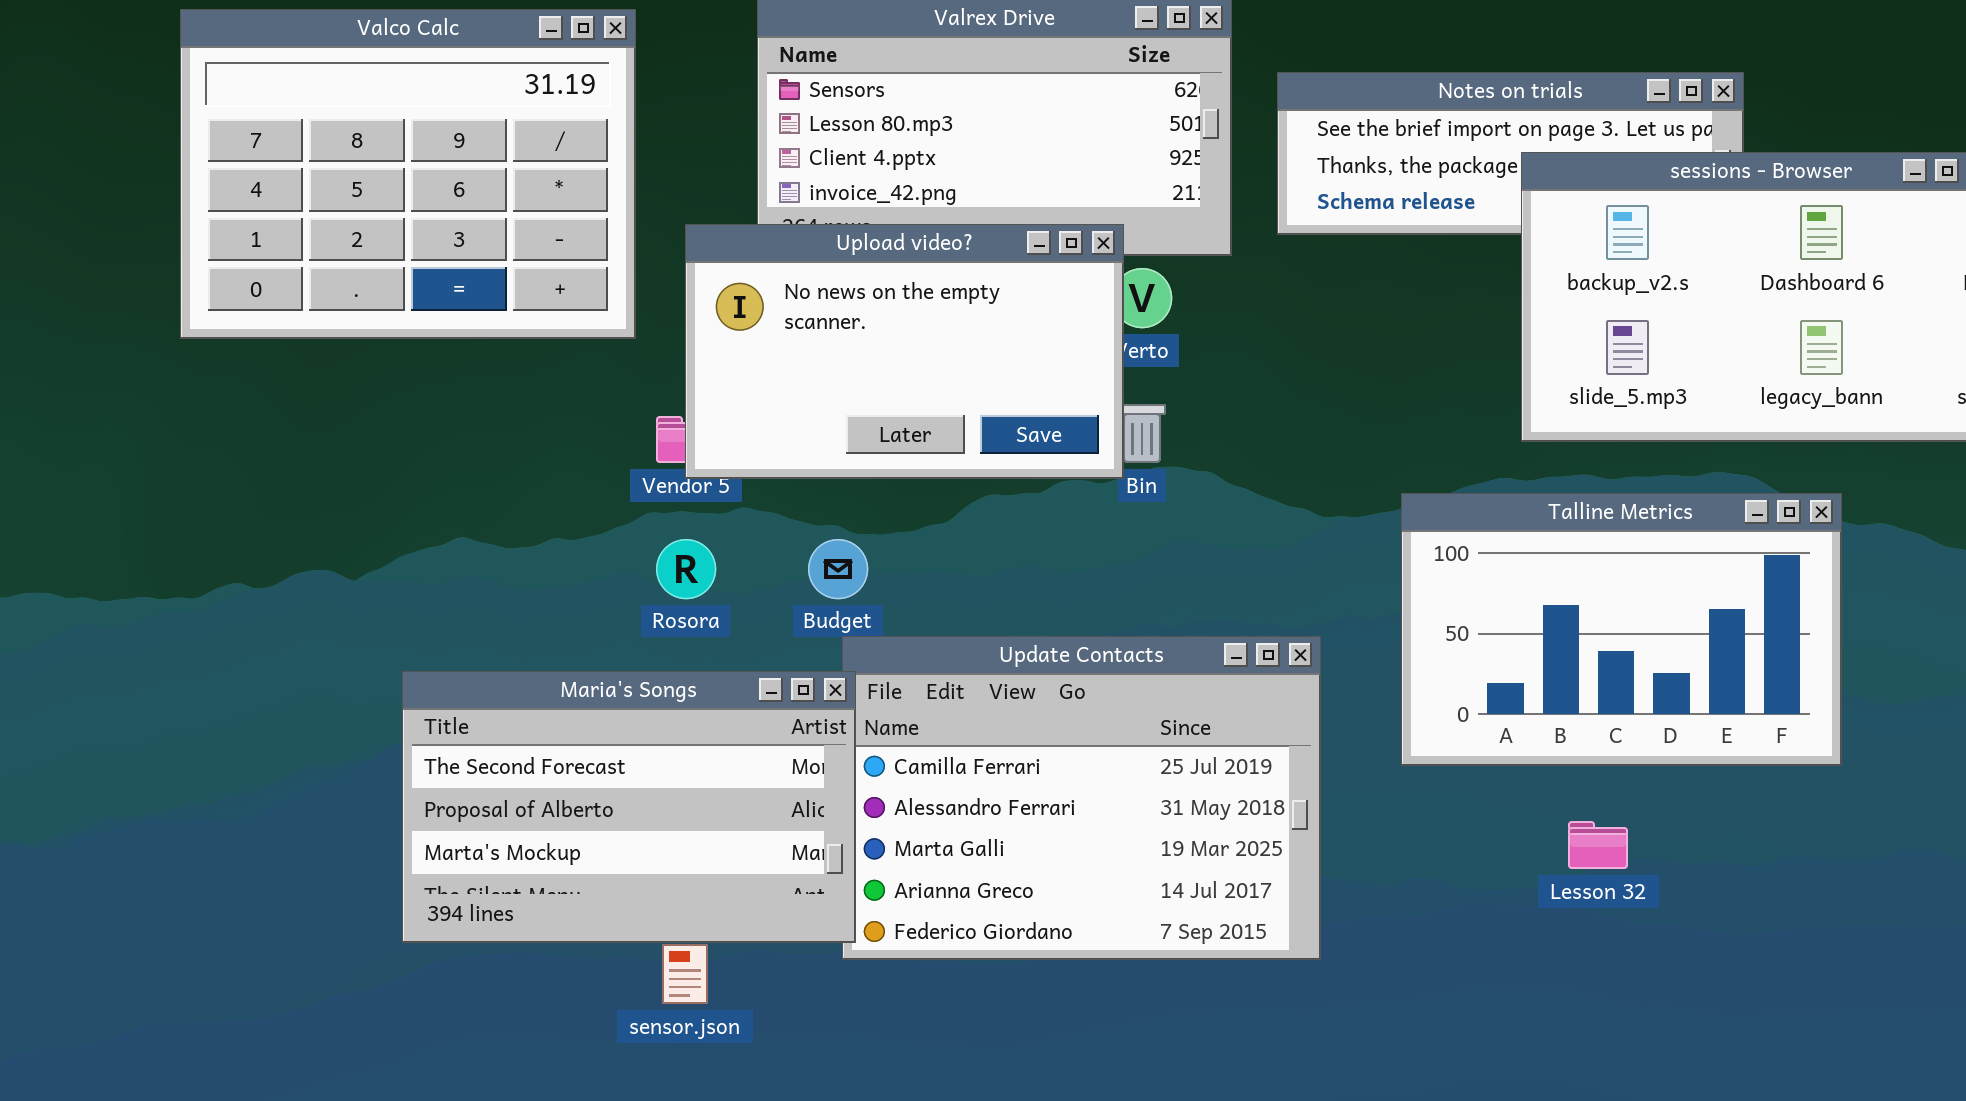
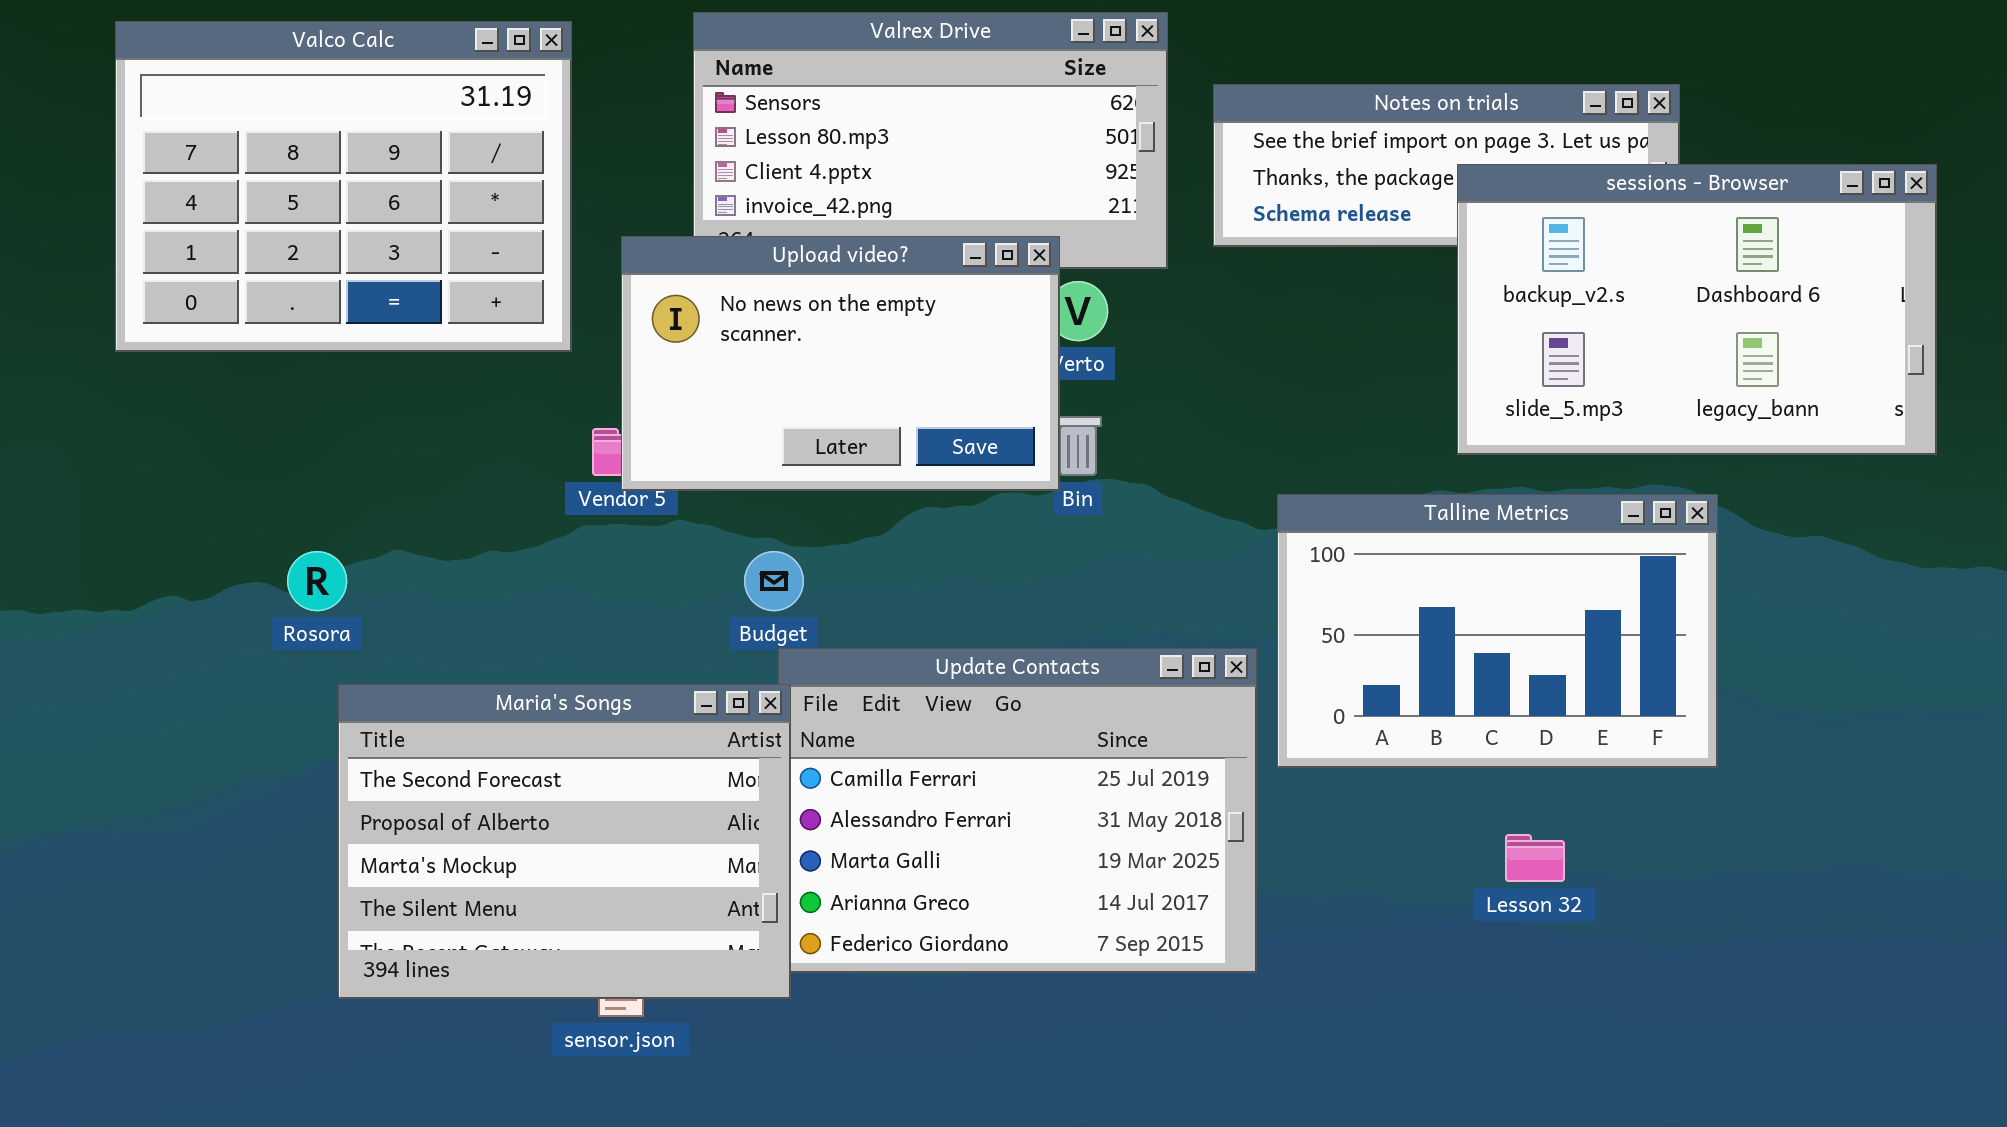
Talline Metrics: [1401,493,1842,766] -> [1277,494,1718,768], moved
Rosora: [656,539,716,599] -> [287,551,347,611], moved
Maria's Songs: [402,671,856,943] -> [338,684,791,999], resized

